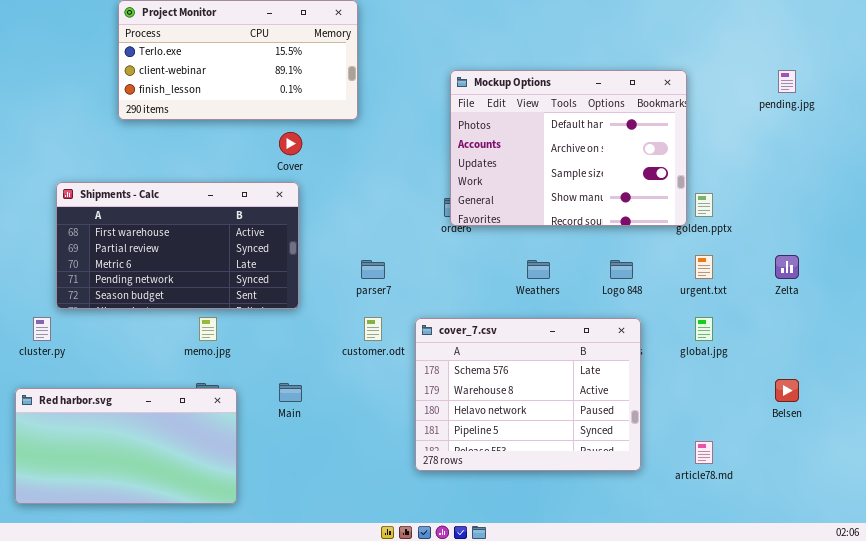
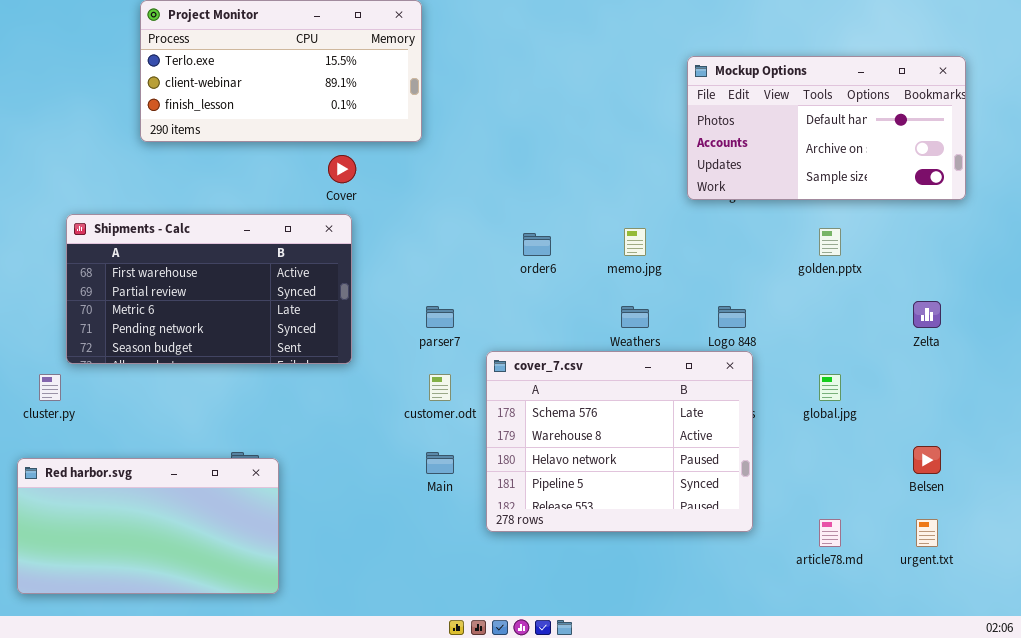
Mockup Options: [450,70,687,226] -> [687,56,966,200], moved, resized
urgent.txt: [695,255,713,279] -> [916,519,938,547], moved
memo.jpg: [199,317,217,341] -> [624,228,646,256], moved
cover_7.csv: [415,318,641,471] -> [486,351,753,532], moved
Main: [279,383,302,402] -> [426,452,454,474], moved

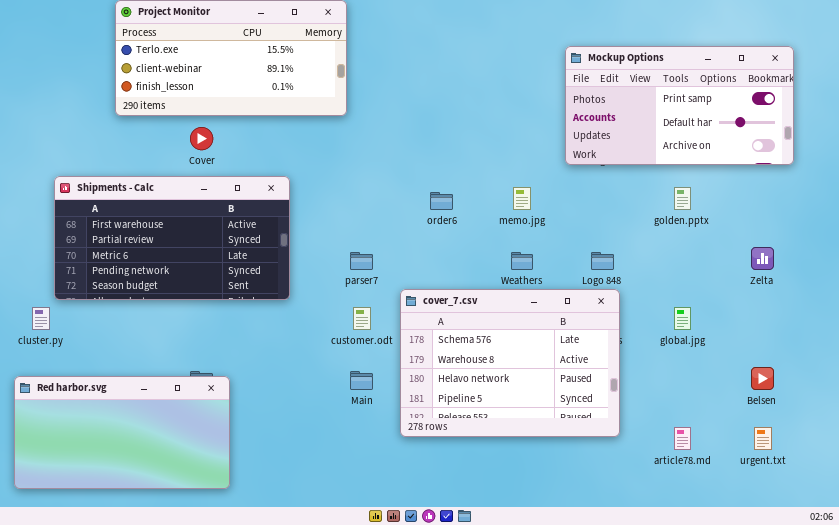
Mockup Options: [687,56,966,200] -> [565,46,794,165], scrolled up 1 row
Cover: [328,155,356,183] -> [190,127,213,150], moved

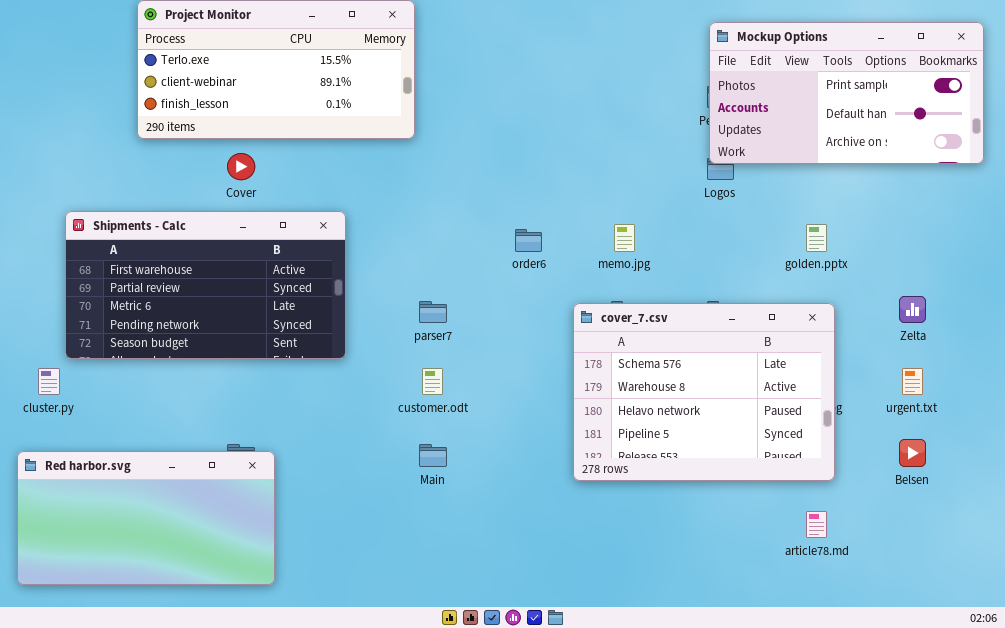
Mockup Options: [565,46,794,165] -> [709,22,984,164], moved
cover_7.csv: [400,289,620,437] -> [573,303,835,481], moved
urgent.txt: [754,427,772,450] -> [902,368,923,395], moved

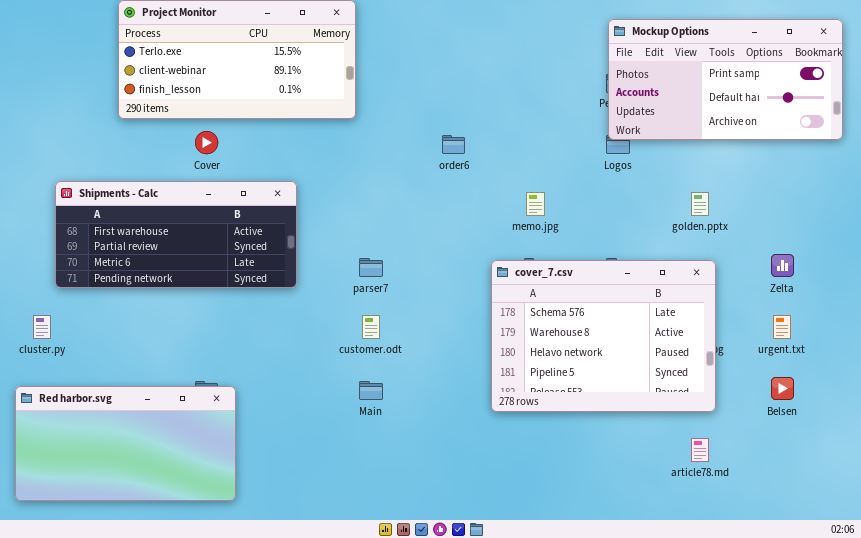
Shipments - Calc: [65,211,346,359] -> [55,181,297,288], resized
order6: [515,229,542,252] -> [442,135,465,154], moved

